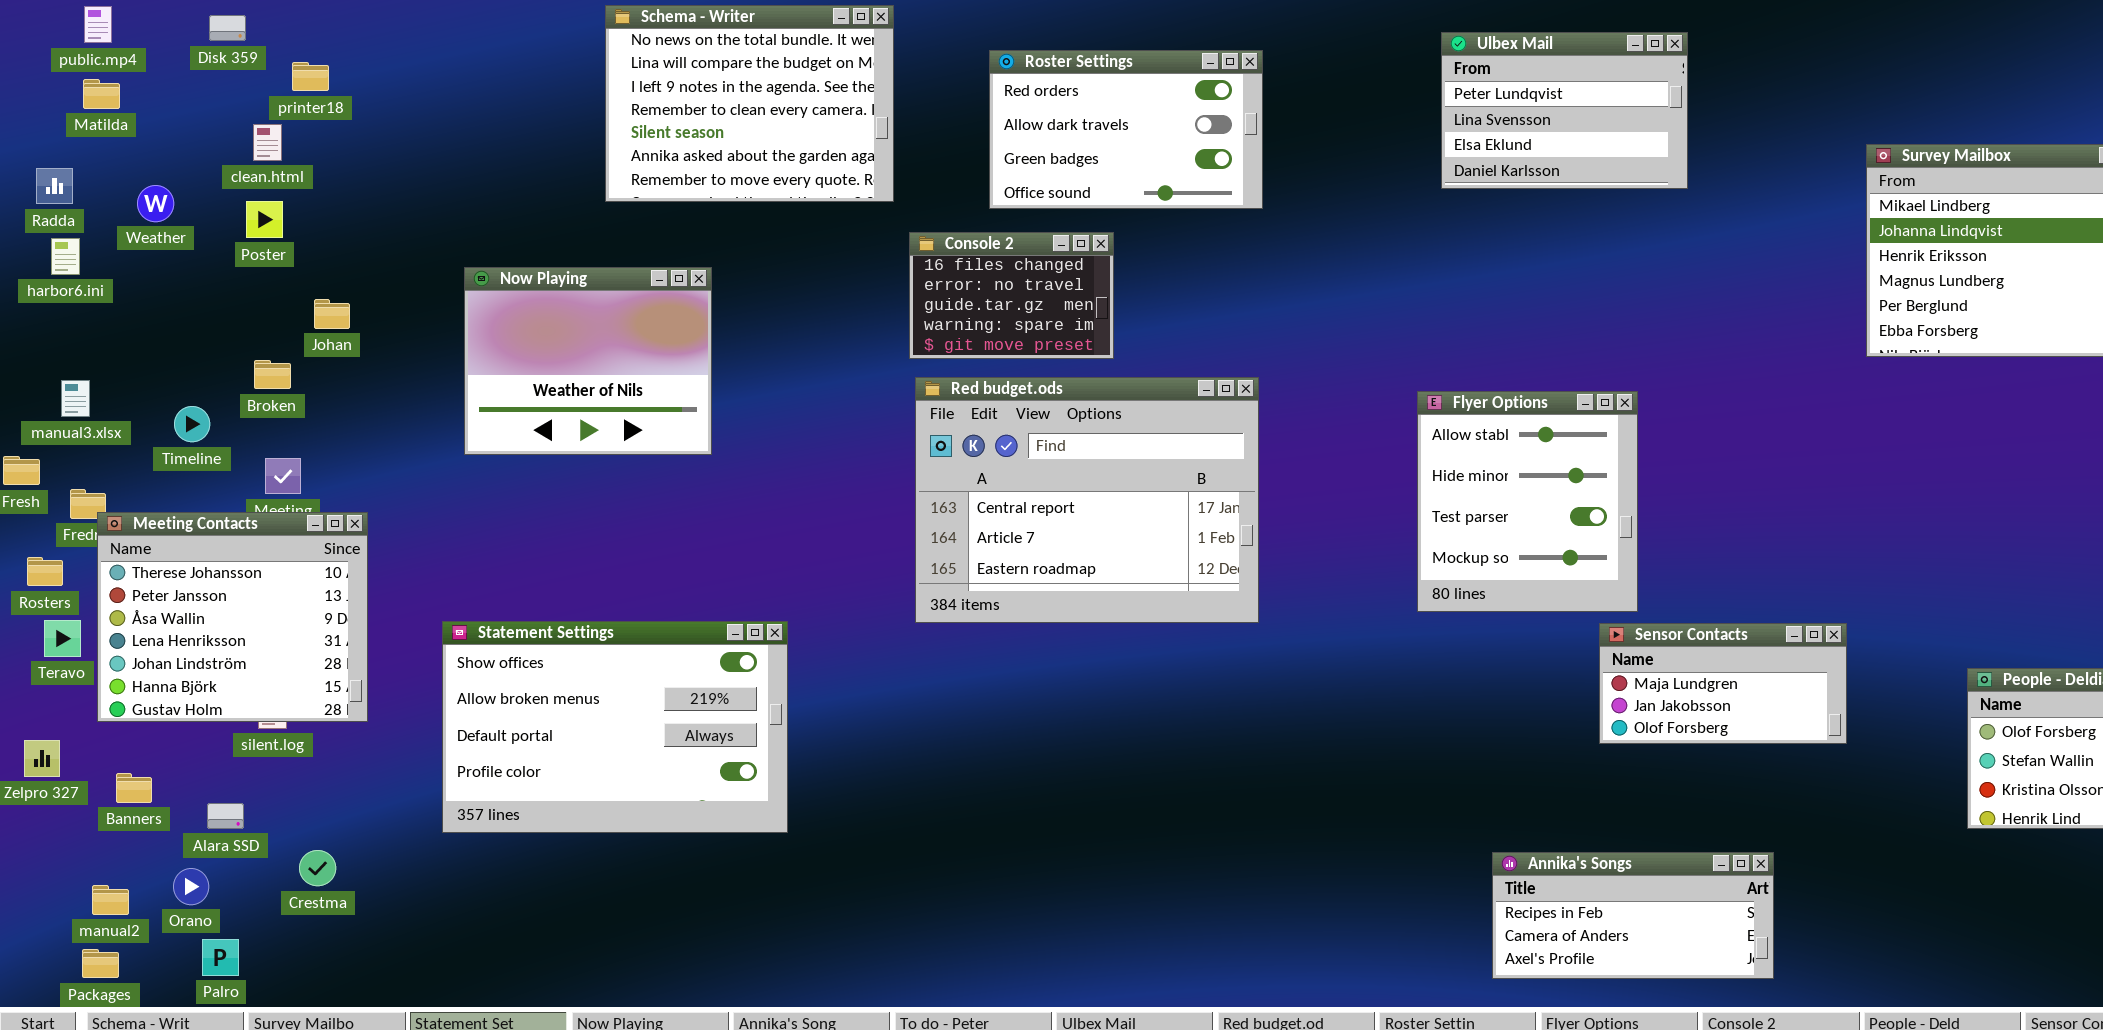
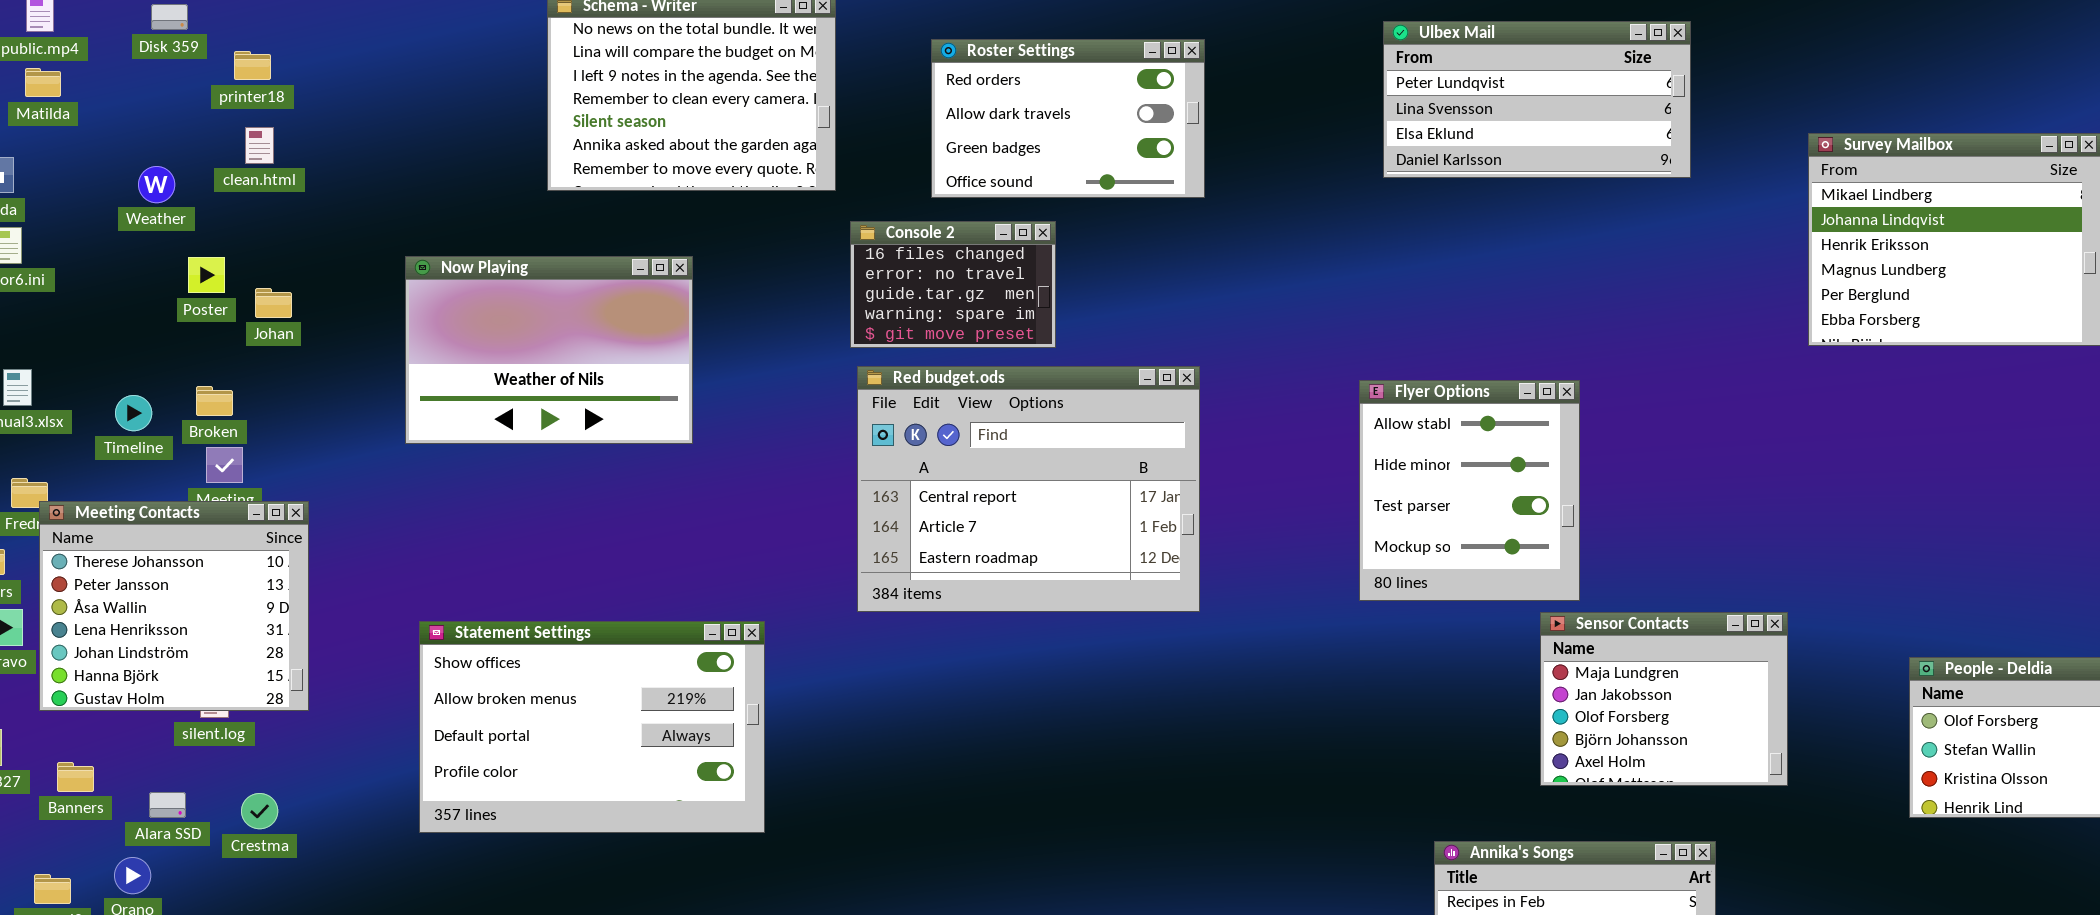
Ulbex Mail: [1441,32,1688,189] -> [1383,21,1691,178], resized
clean.html: [253,124,282,161] -> [245,127,274,164], moved
Weather: [137,185,174,222] -> [138,166,175,203], moved
Poster: [246,201,283,238] -> [188,257,225,293], moved
Now Playing: [464,267,712,455] -> [405,256,693,444], resized
Broken: [254,360,291,389] -> [196,386,233,416], moved
Statement Settings: [442,621,788,833] -> [419,621,765,833], moved
Sensor Contacts: [1599,623,1847,744] -> [1540,612,1788,786], resized
Crestma: [299,850,336,886] -> [241,793,278,829], moved

